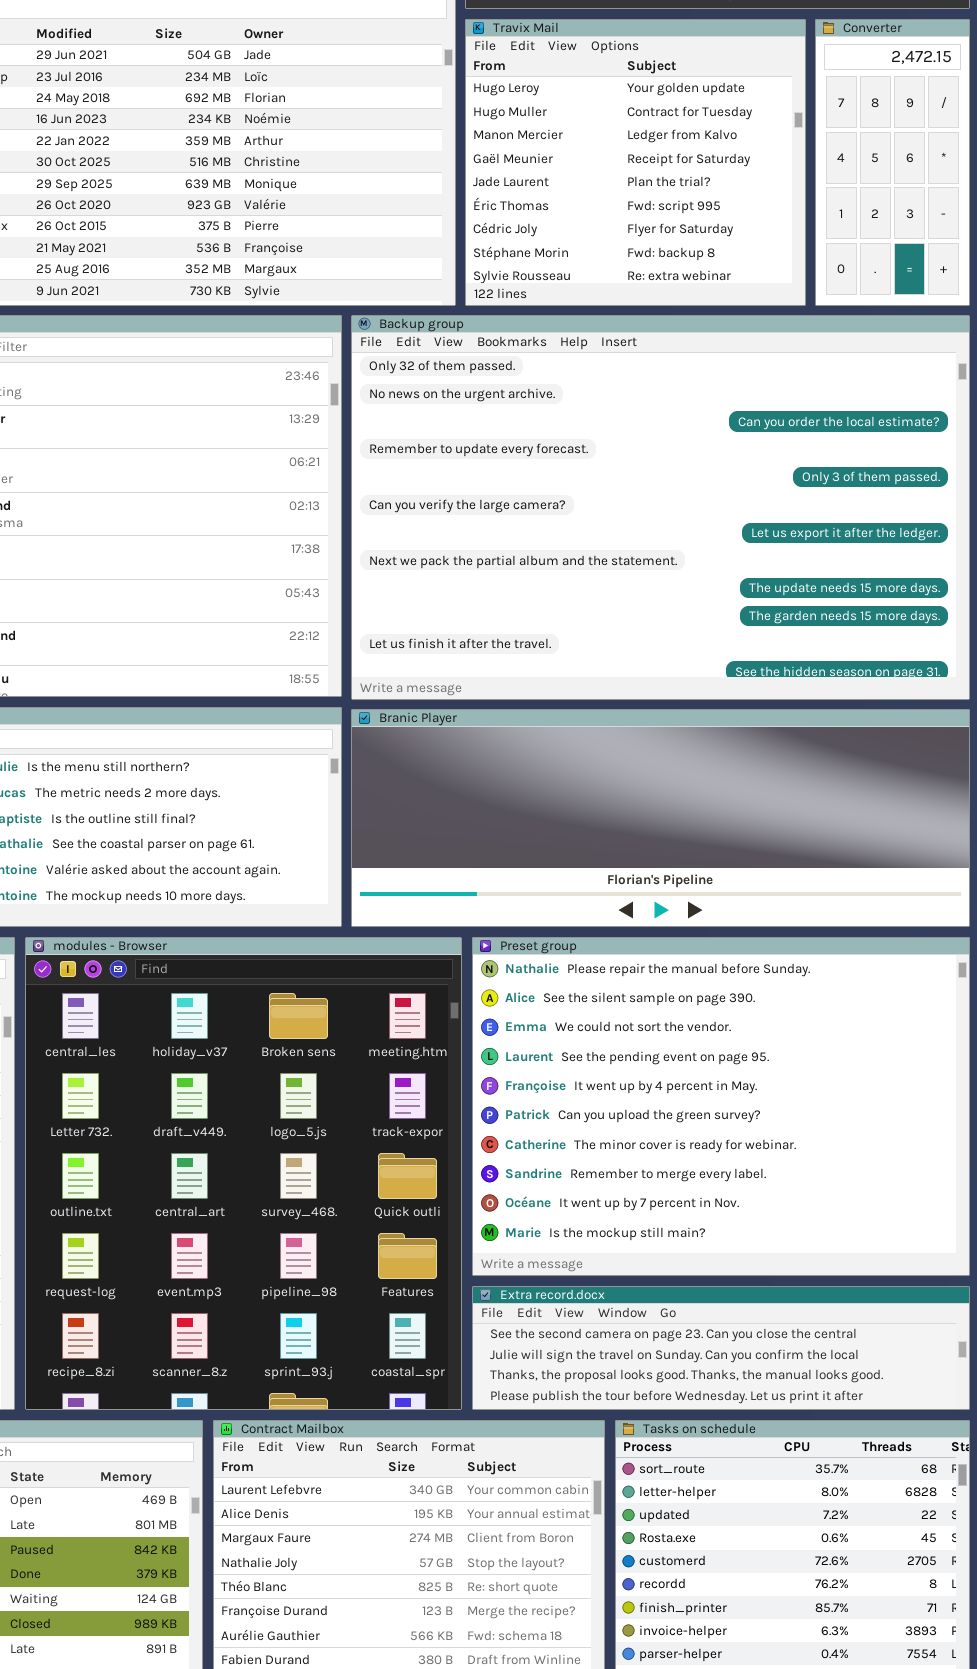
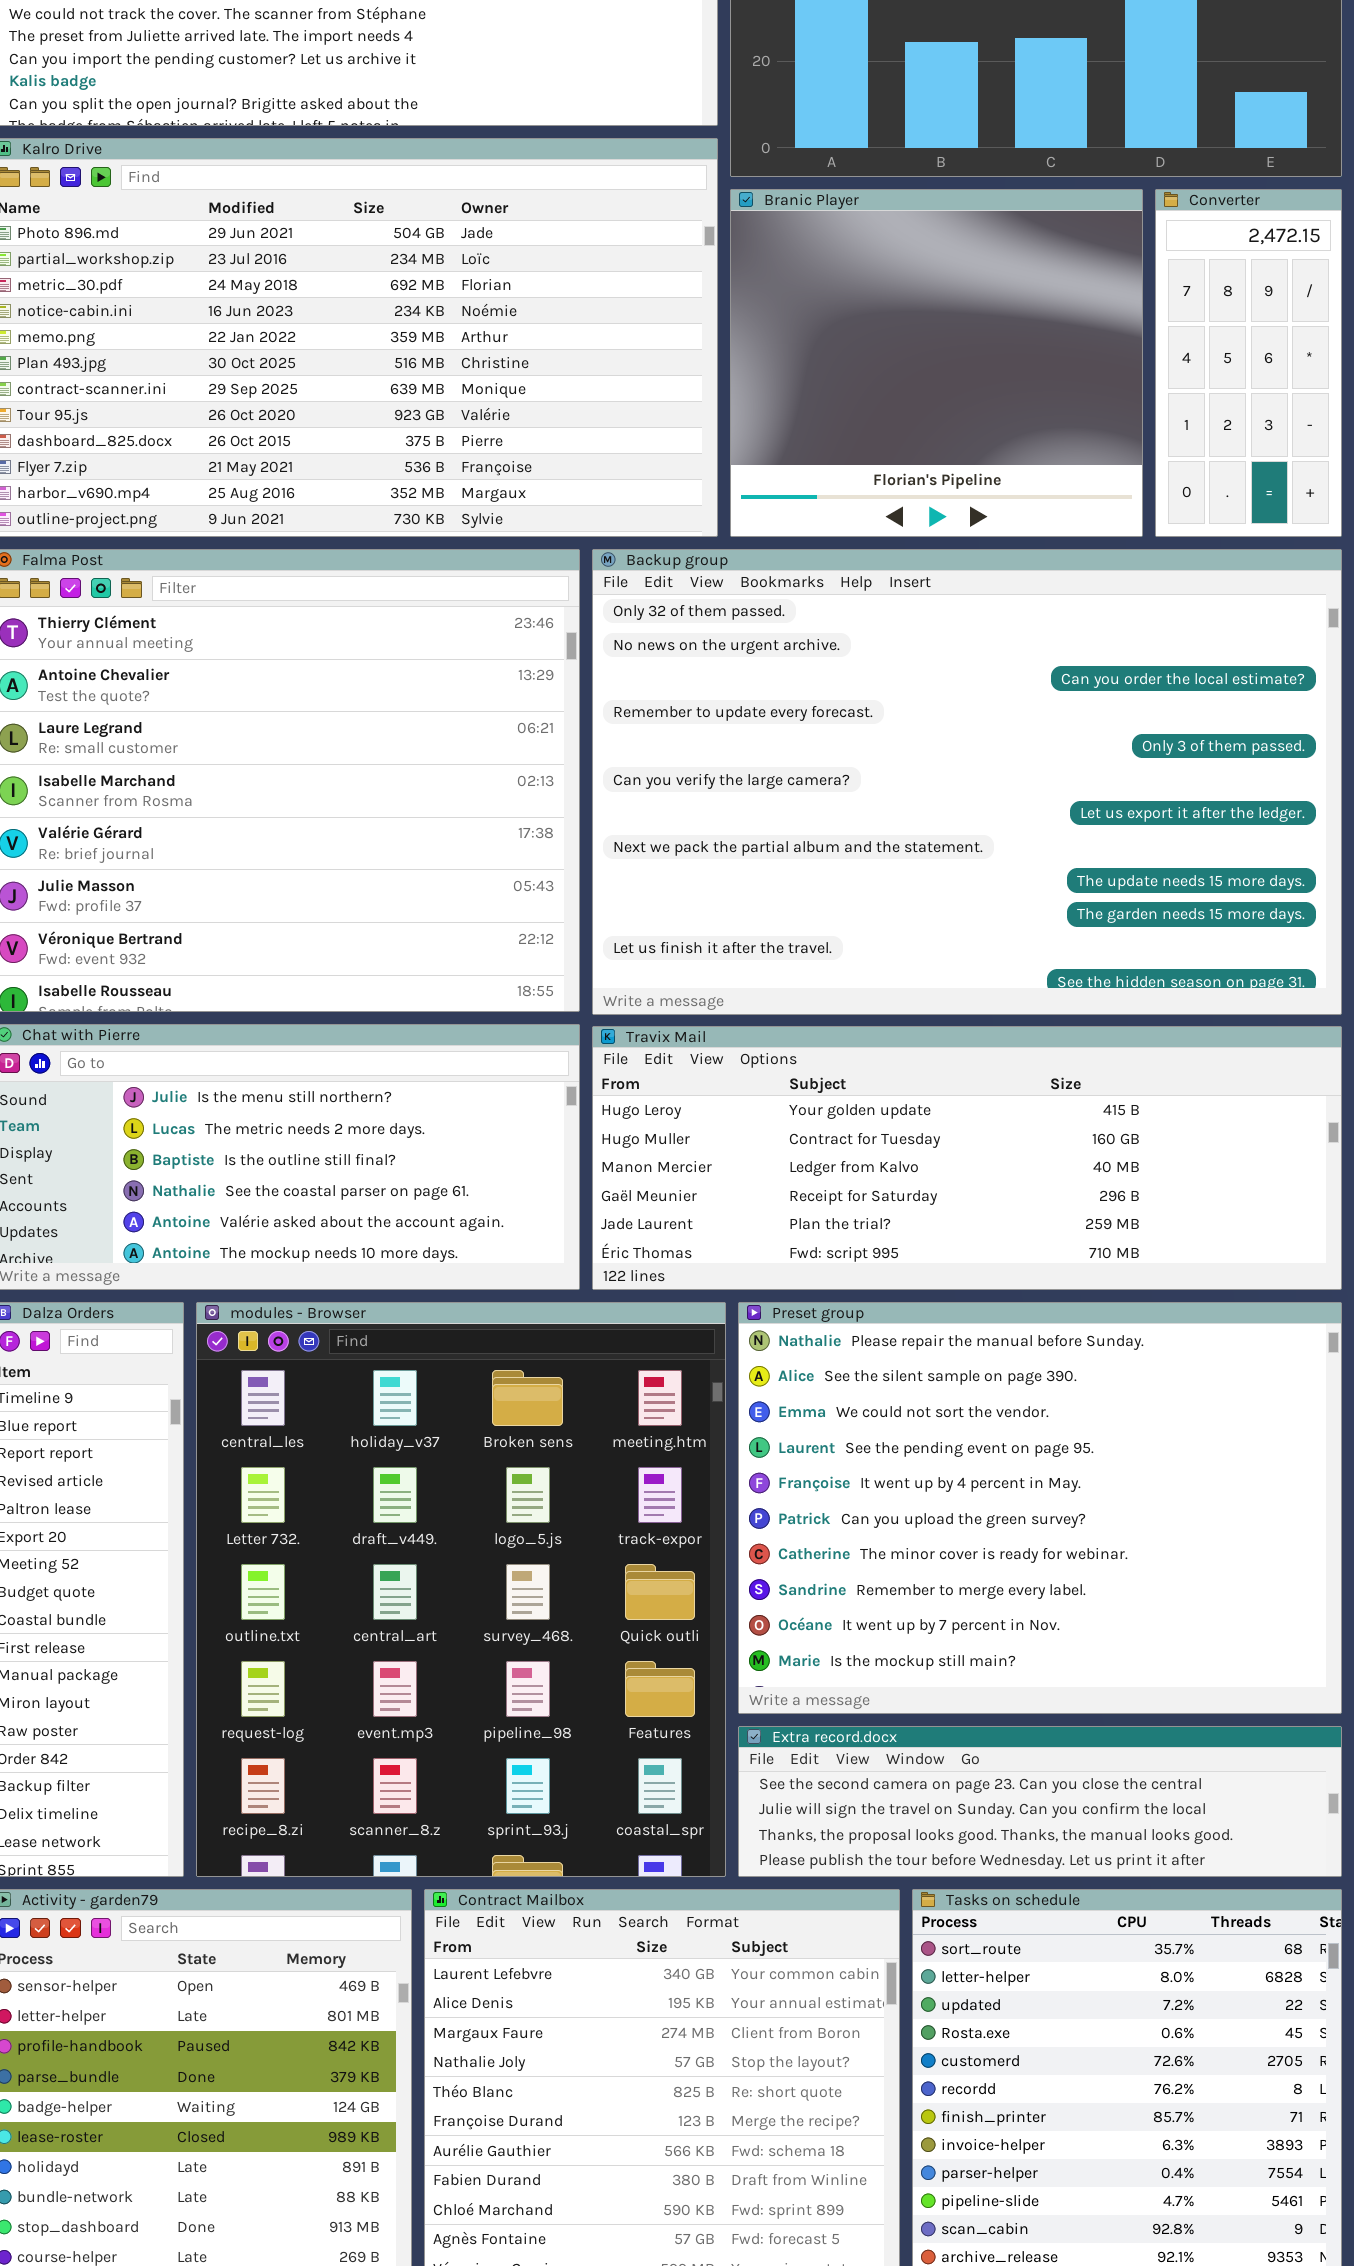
Travix Mail: [465,19,806,306] -> [592,1026,1342,1290], moved, resized
Branic Player: [351,709,970,927] -> [730,189,1143,537], moved, resized

